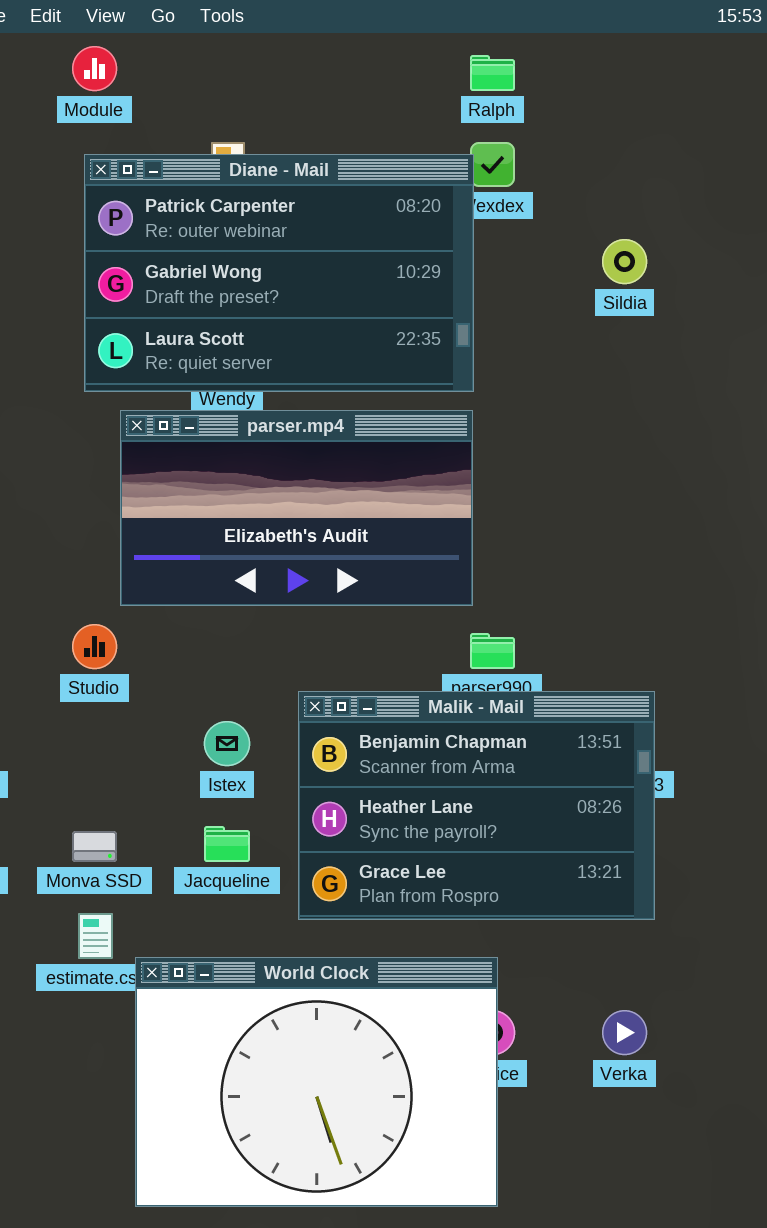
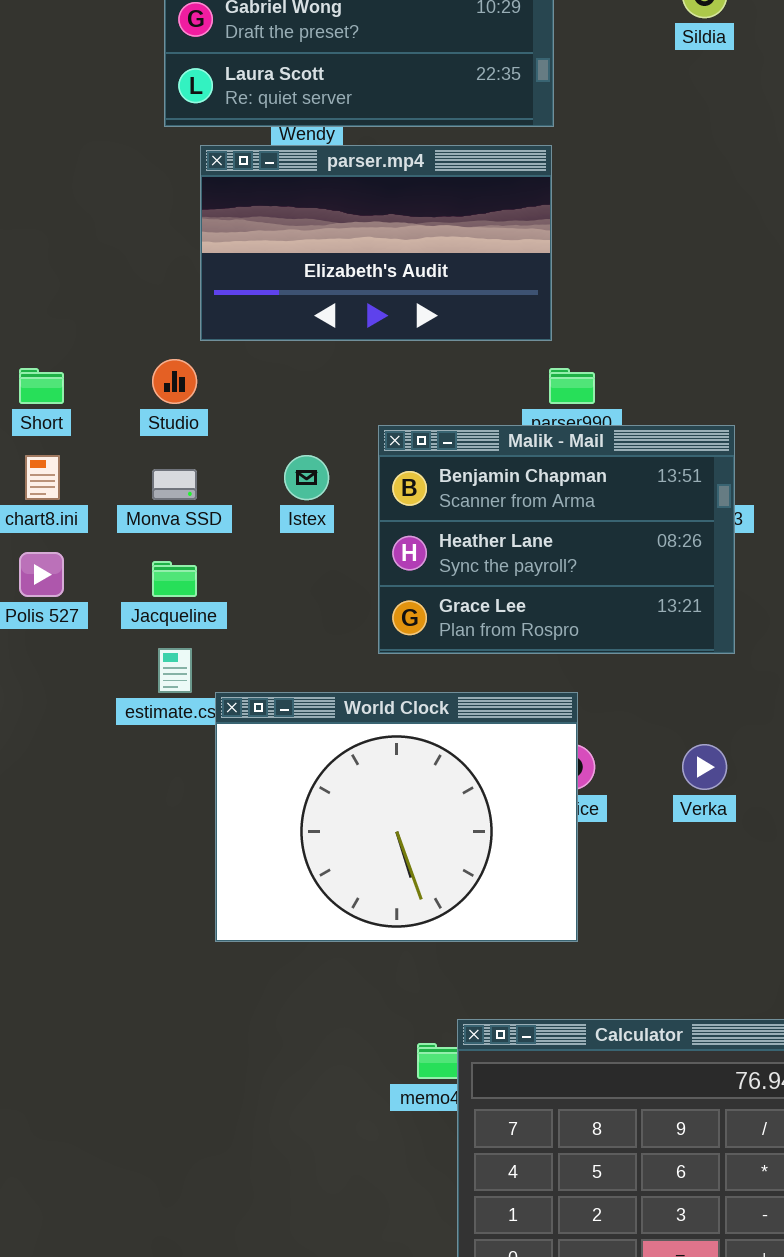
Jacqueline: [204,826,250,862] -> [152,561,197,597], moved
Monva SSD: [72,831,117,862] -> [152,469,197,500], moved

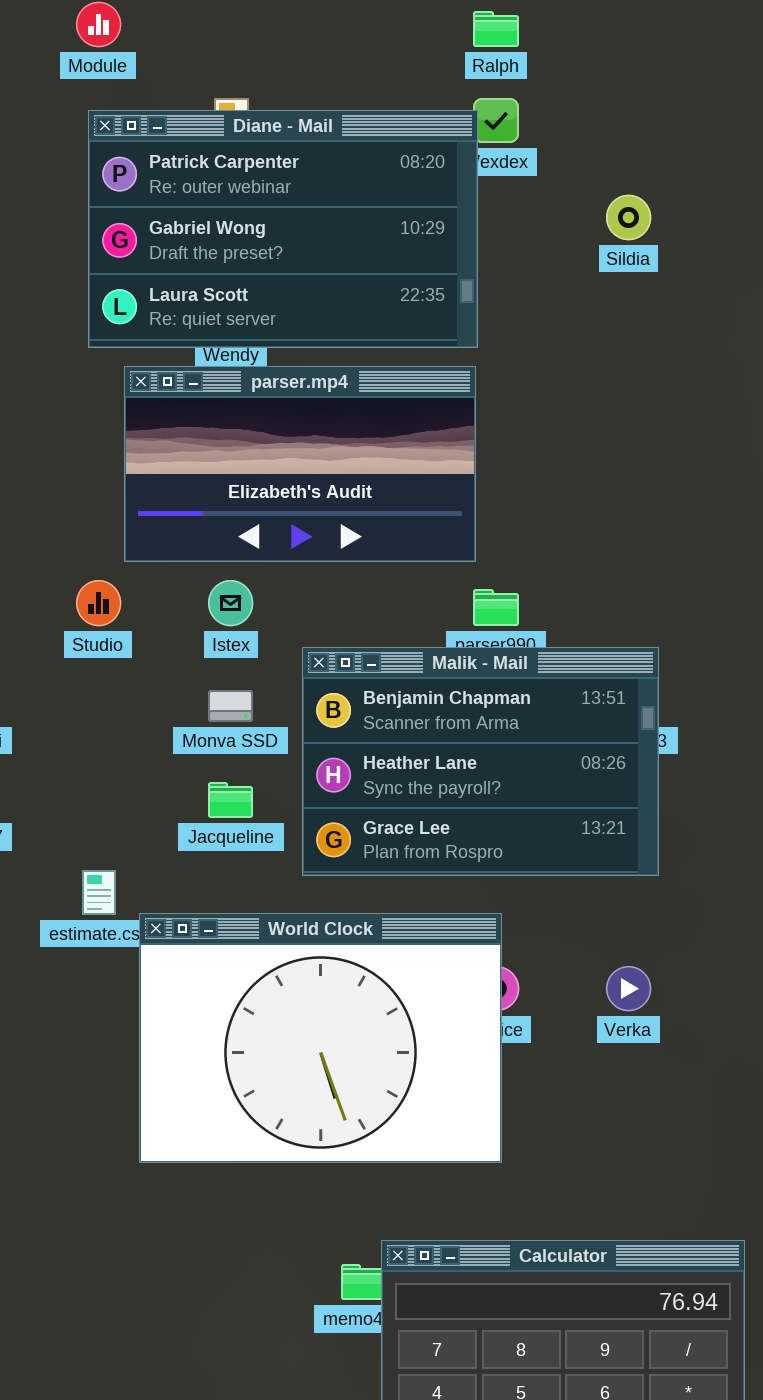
Istex: [284,455,329,500] -> [208,580,253,626], moved
Monva SSD: [152,469,197,500] -> [208,690,253,722], moved
Jacqueline: [152,561,197,597] -> [208,782,253,818], moved

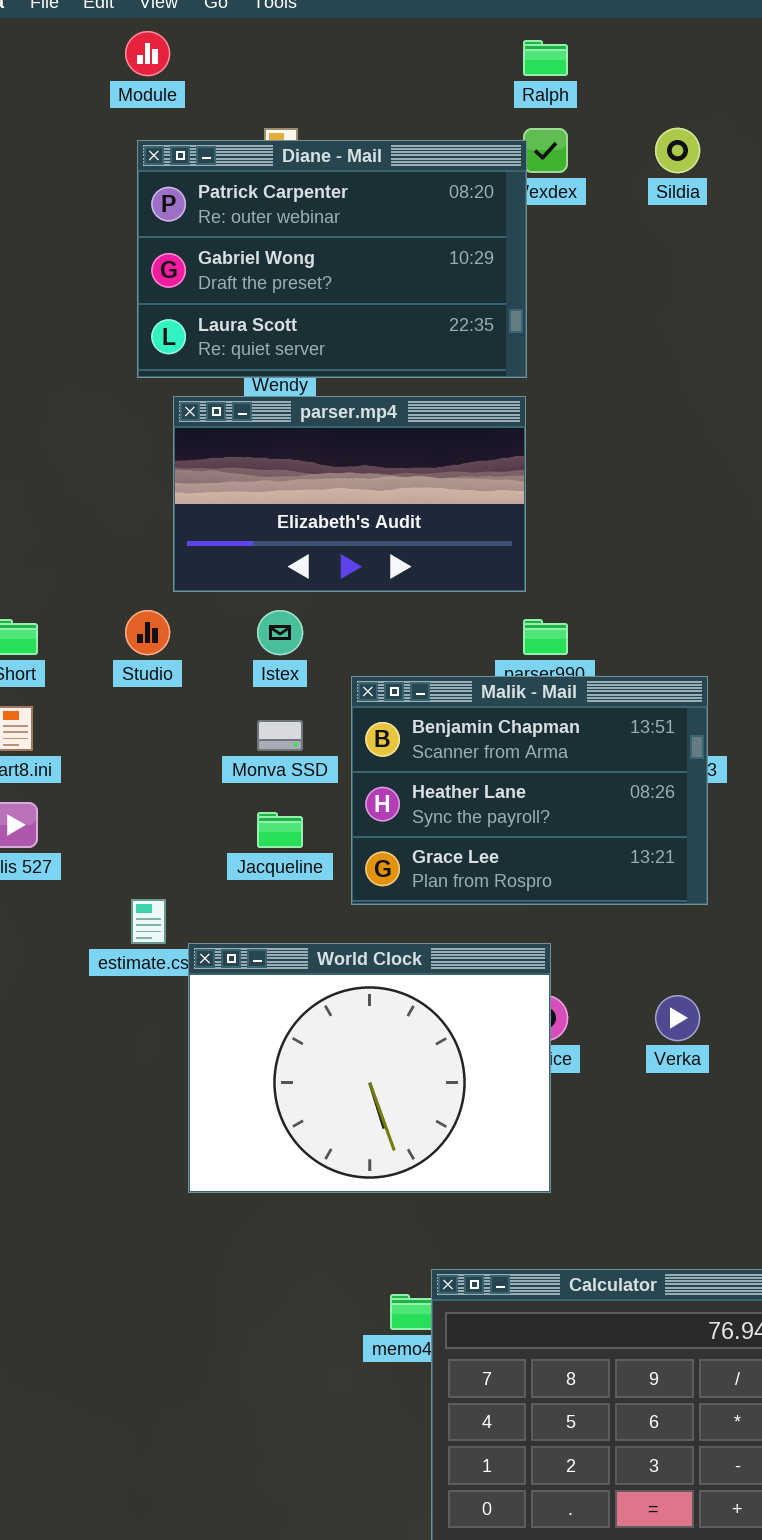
Sildia: [606,195,651,240] -> [655,128,700,173], moved

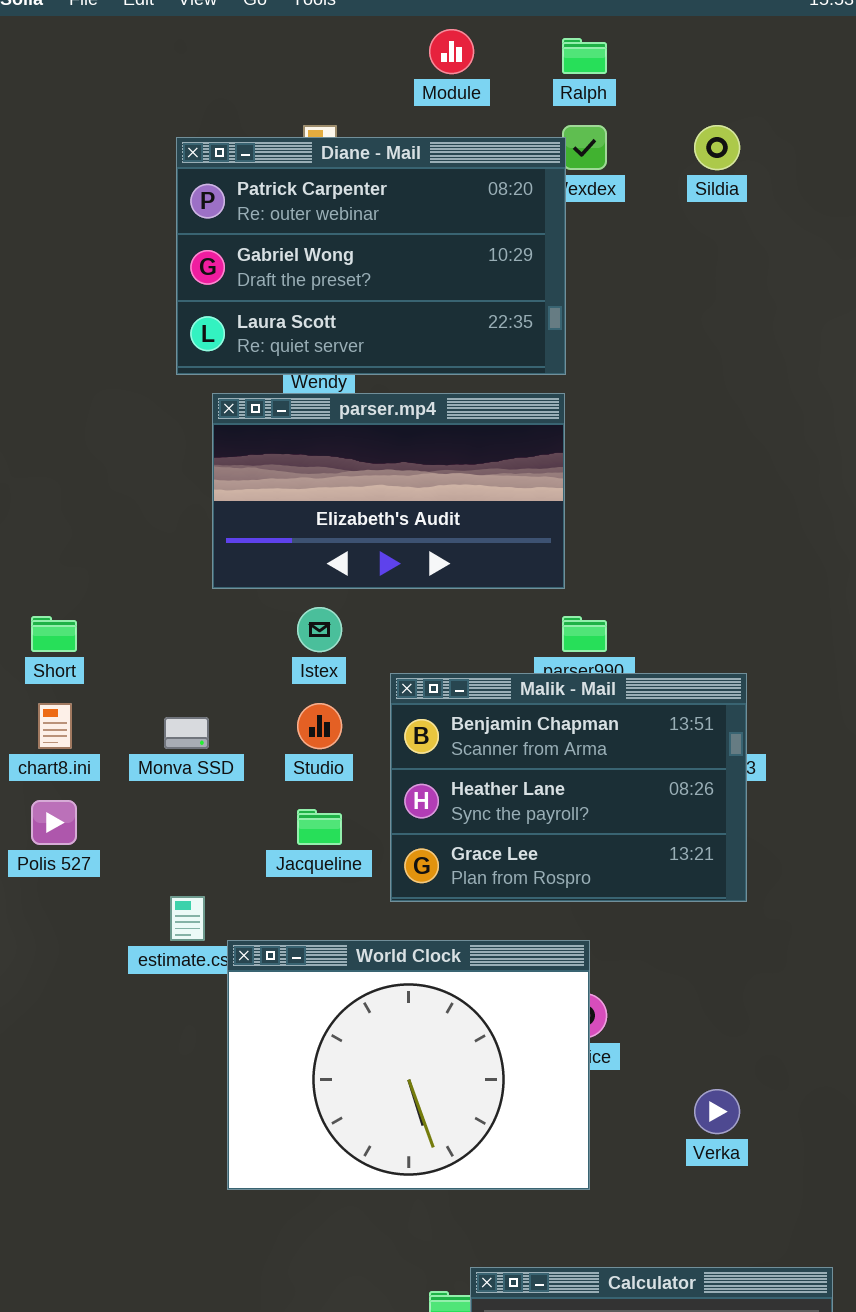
Module: [125,31,170,76] -> [429,29,474,74], moved
Studio: [125,610,170,655] -> [297,703,342,749], moved
Monva SSD: [257,720,303,751] -> [164,717,209,749], moved
Verka: [655,995,700,1041] -> [694,1089,740,1134], moved

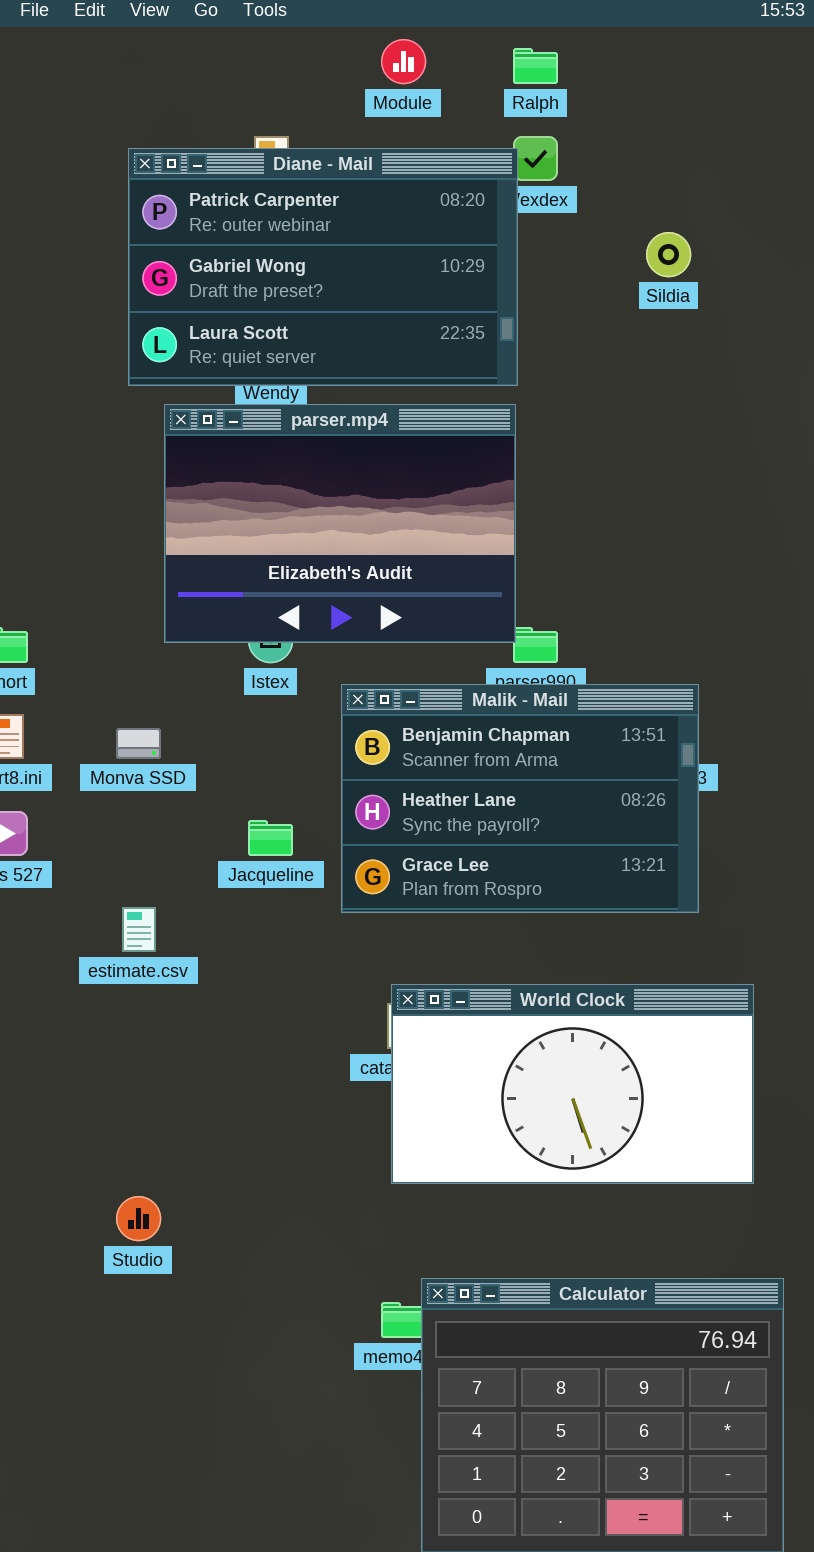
Sildia: [694,125,740,170] -> [646,232,691,277], moved
parser.mp4: [212,393,565,589] -> [164,404,516,643], resized
Studio: [297,703,342,749] -> [116,1196,161,1241], moved
World Clock: [227,940,590,1190] -> [391,984,754,1184], moved, resized

